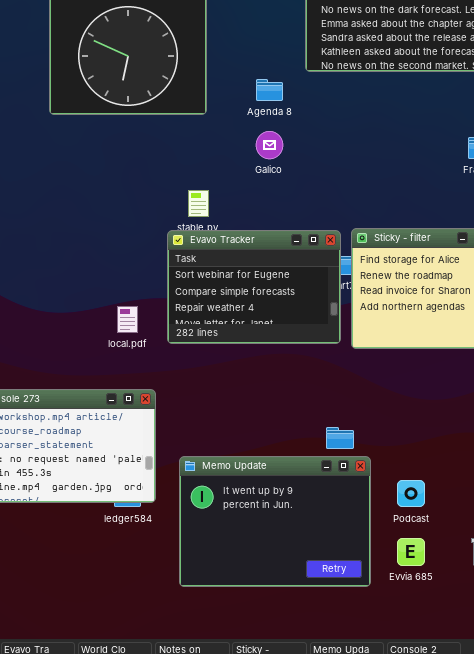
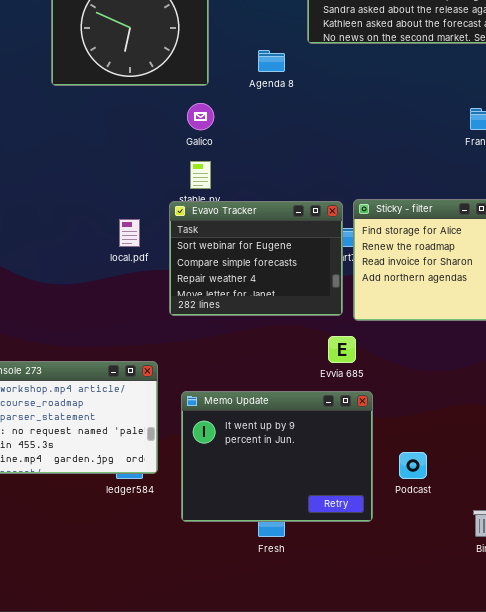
Galico: [256,131,283,159] -> [187,103,214,130], moved
local.pdf: [117,306,138,333] -> [119,219,140,247], moved
Memo Update: [179,456,371,587] -> [181,391,373,522], moved
Evvia 685: [397,538,425,566] -> [328,336,356,363], moved

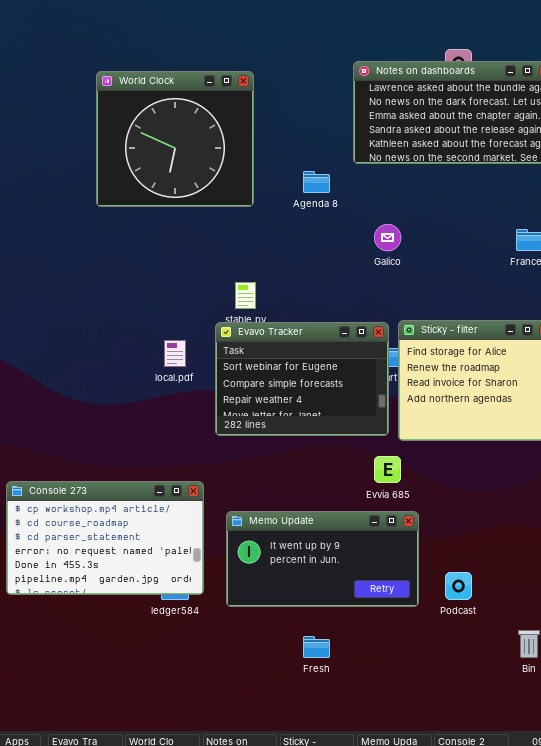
Galico: [187,103,214,130] -> [374,224,401,251], moved
Memo Update: [181,391,373,522] -> [226,511,419,607], resized

